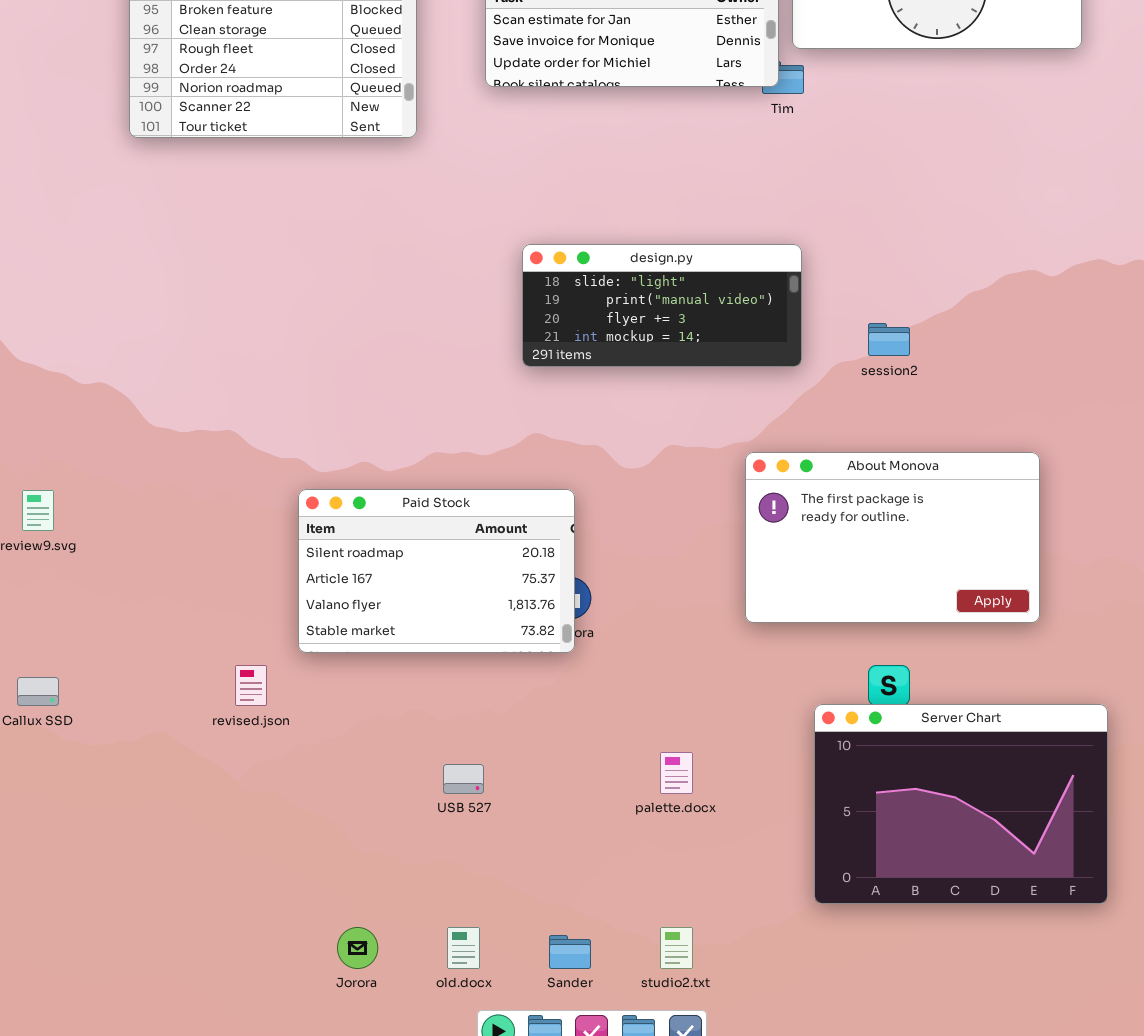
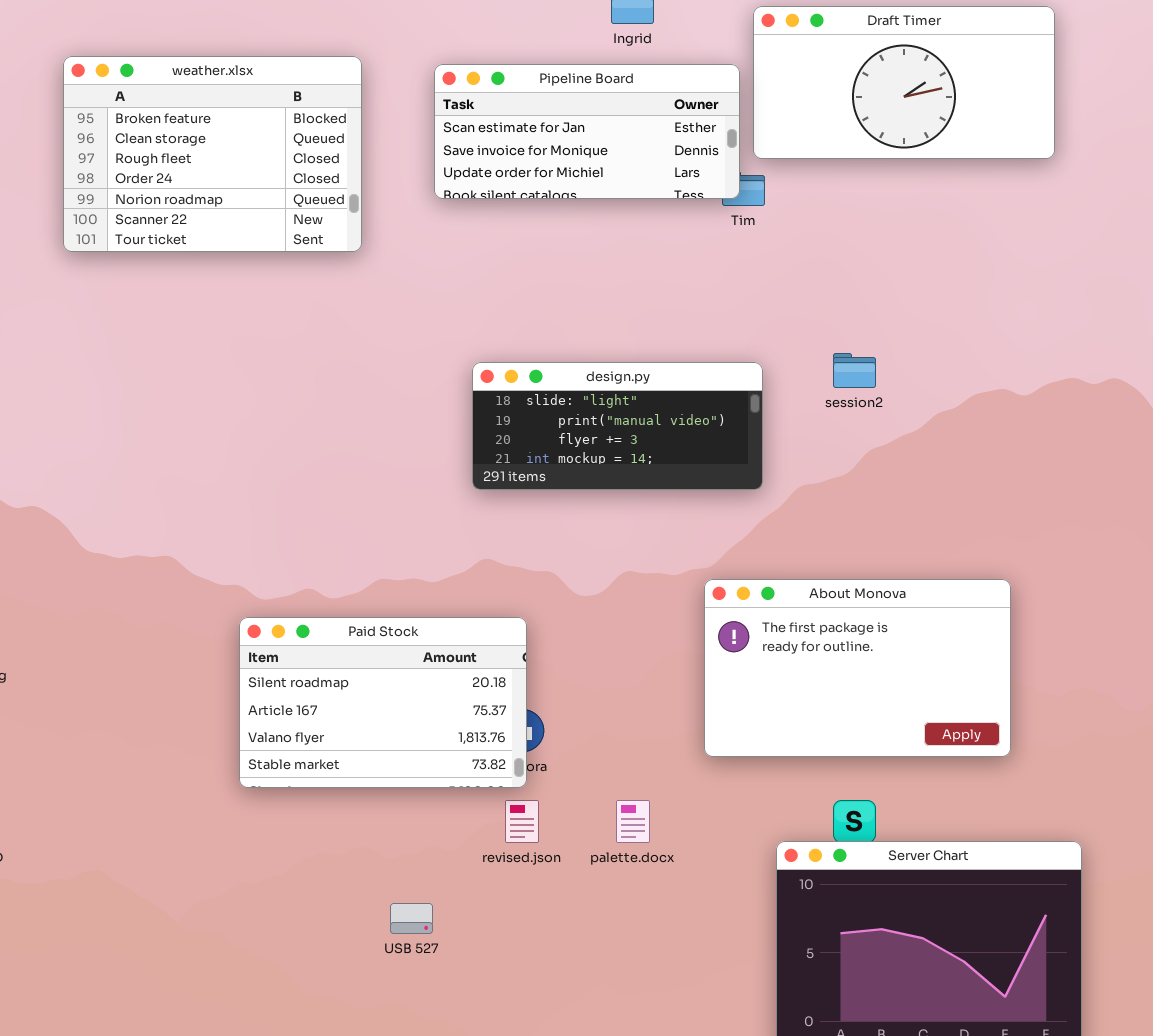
session2: [868,323,910,356] -> [833,353,876,388], moved
revised.json: [235,665,267,706] -> [505,800,539,843], moved
palette.docx: [660,752,693,794] -> [616,800,650,843], moved

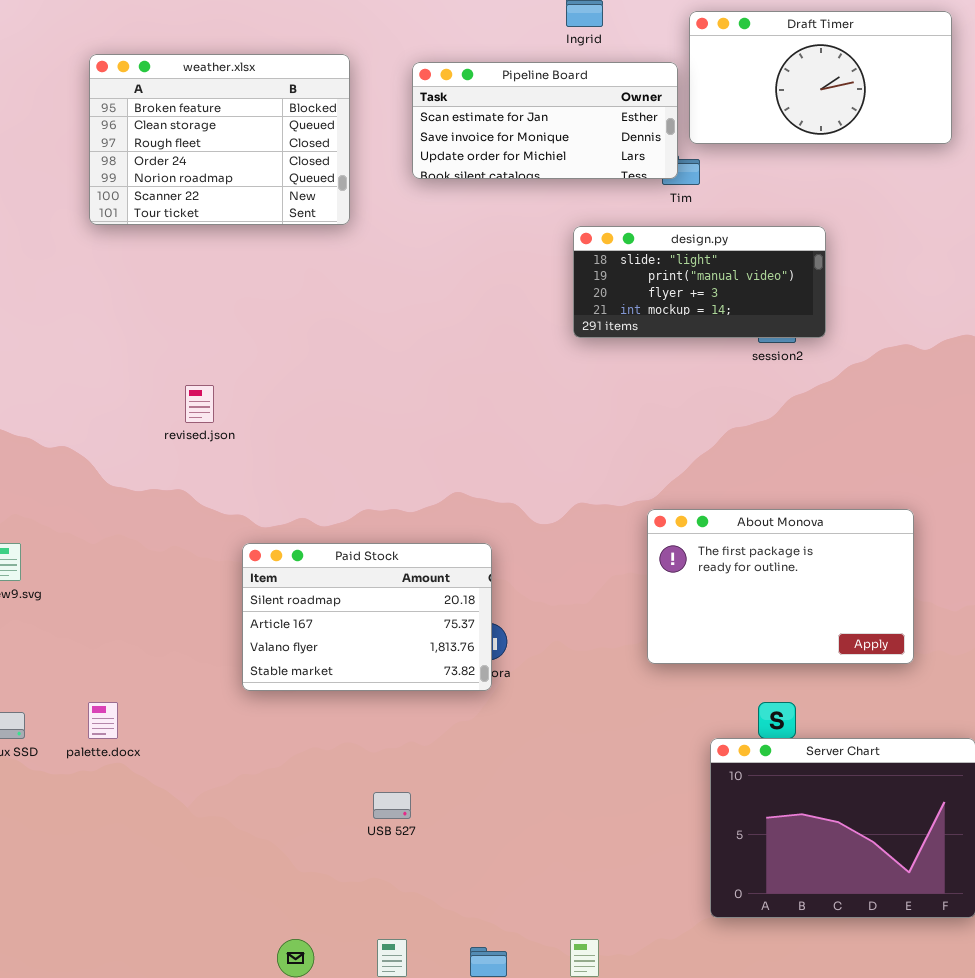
design.py: [472,362,763,490] -> [573,226,826,338], moved
revised.json: [505,800,539,843] -> [185,385,214,423], moved
palette.docx: [616,800,650,843] -> [88,702,118,739], moved

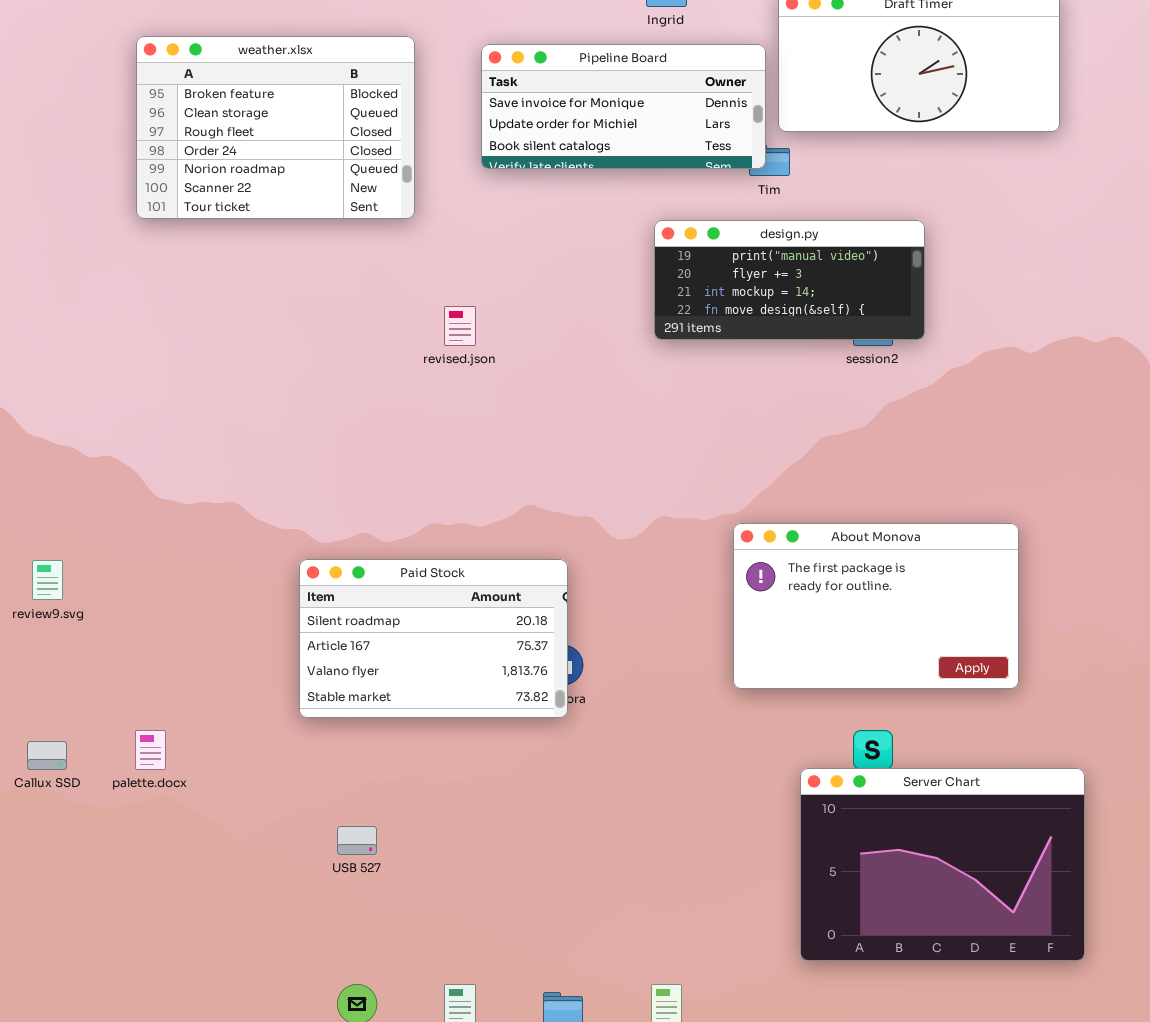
Pipeline Board: [412,62,678,179] -> [481,44,766,169], scrolled down 1 row
design.py: [573,226,826,338] -> [654,220,925,340], scrolled down 1 row
revised.json: [185,385,214,423] -> [444,306,476,346], moved
USB 527: [373,792,411,819] -> [337,826,377,855], moved

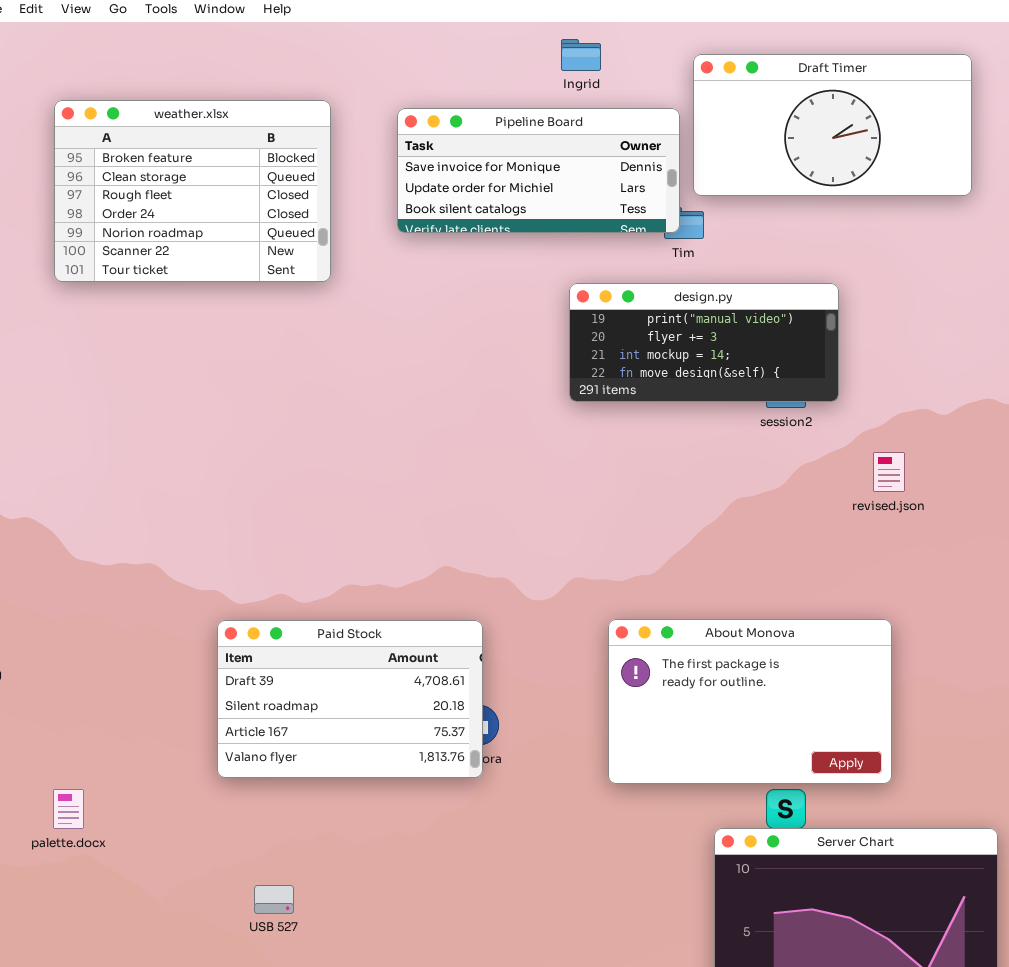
revised.json: [444,306,476,346] -> [873,452,905,492], moved
About Monova: [733,523,1019,689] -> [608,619,892,784], moved
Paid Stock: [299,559,568,718] -> [217,620,483,778], scrolled up 1 row

